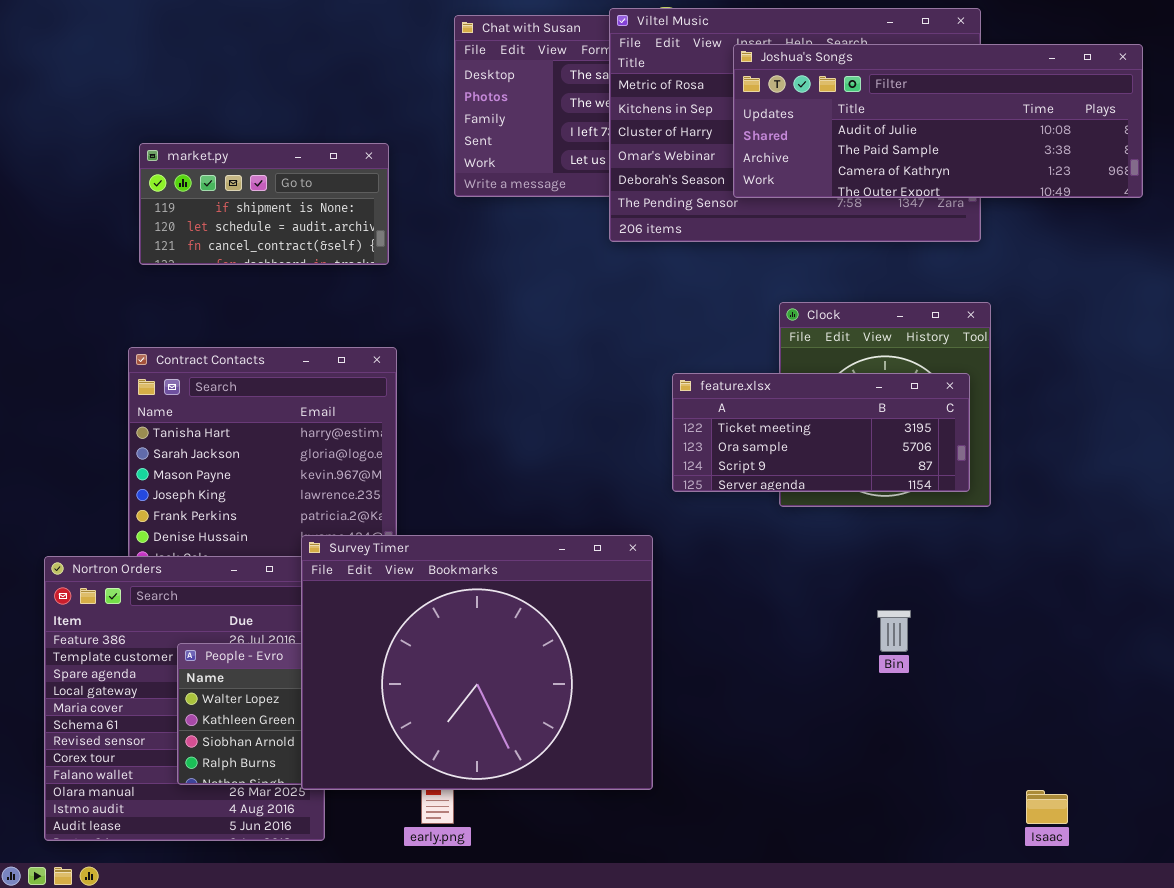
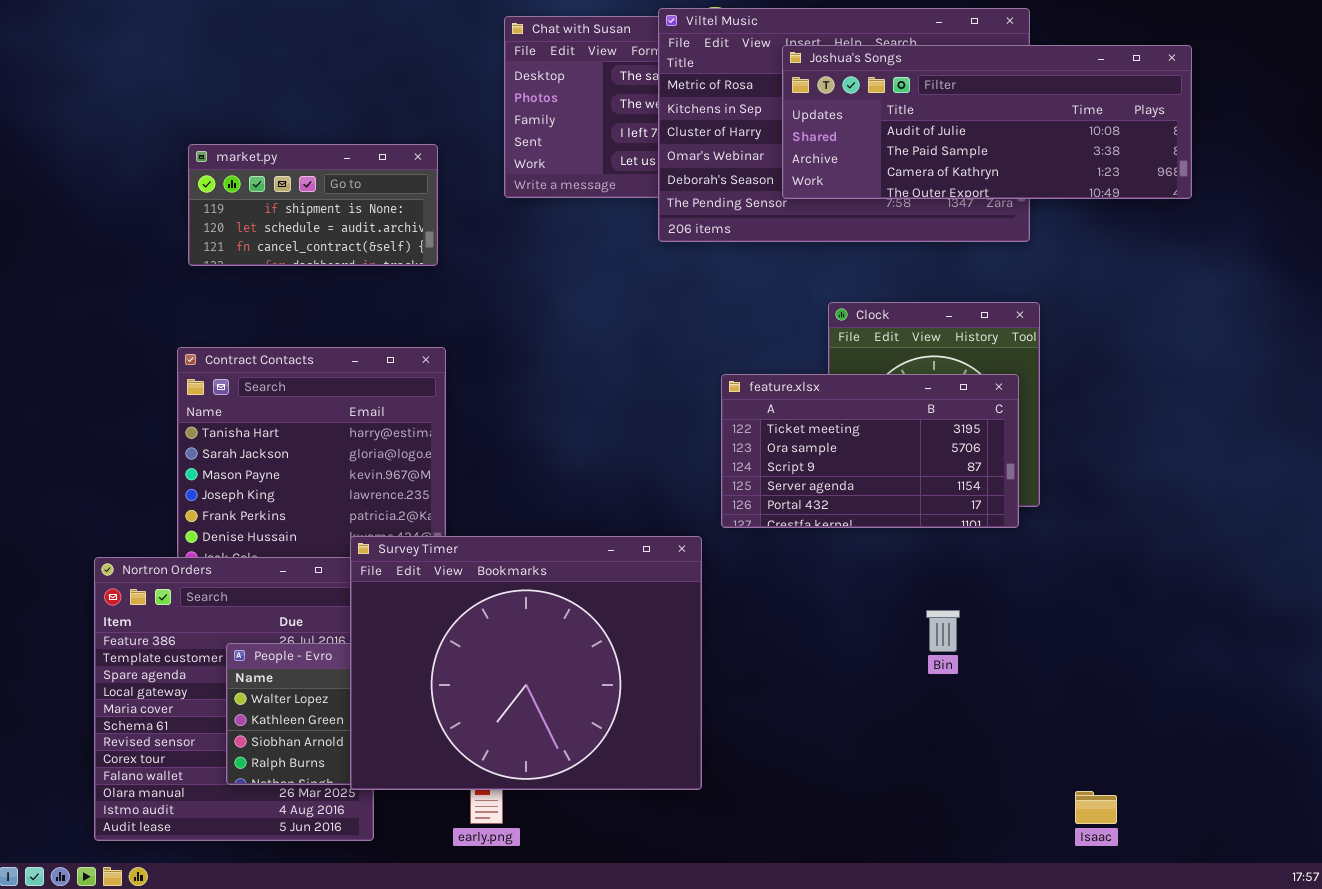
feature.xlsx: [672,373,970,492] -> [721,374,1019,528], resized

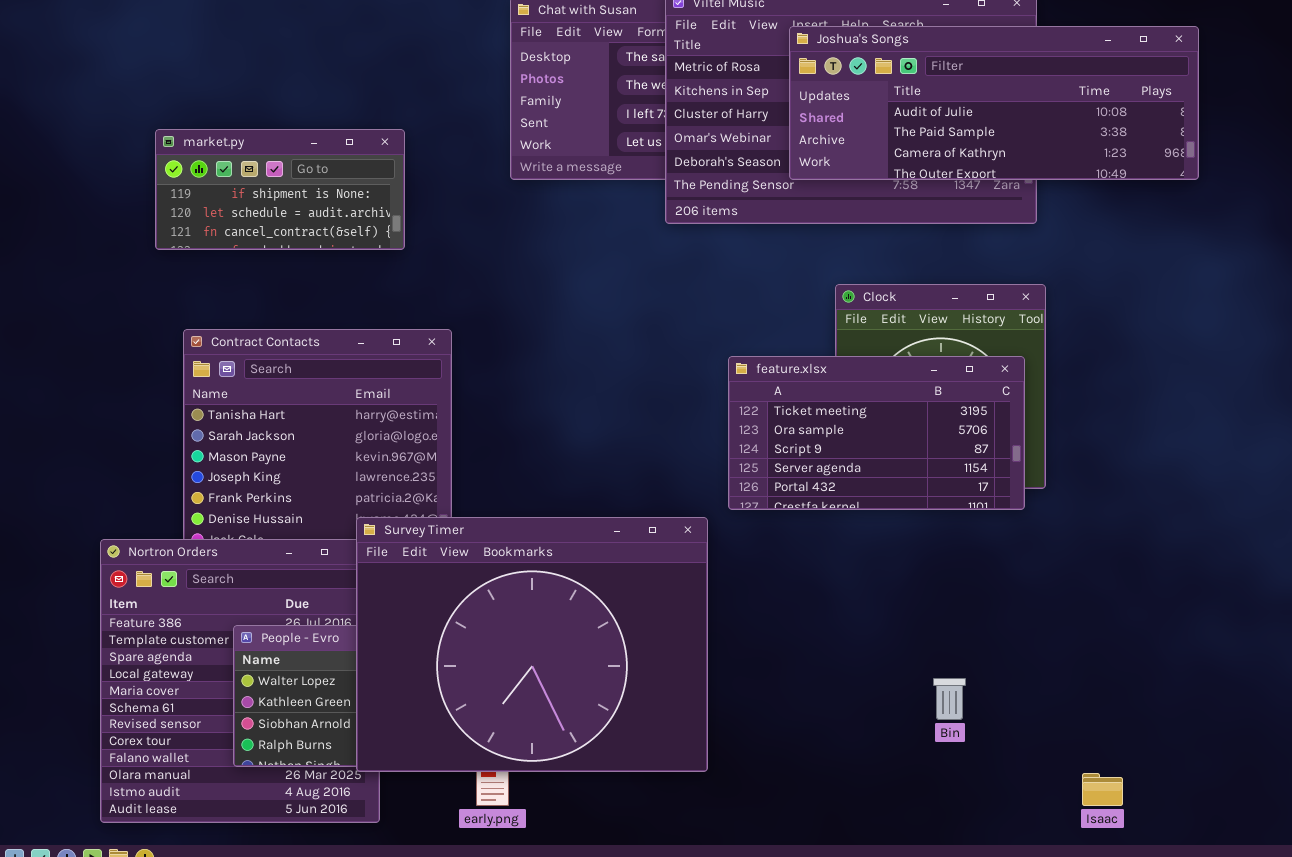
market.py: [188,144,438,266] -> [155,129,405,250], moved
Bin: [926,610,960,652] -> [933,678,966,720], moved

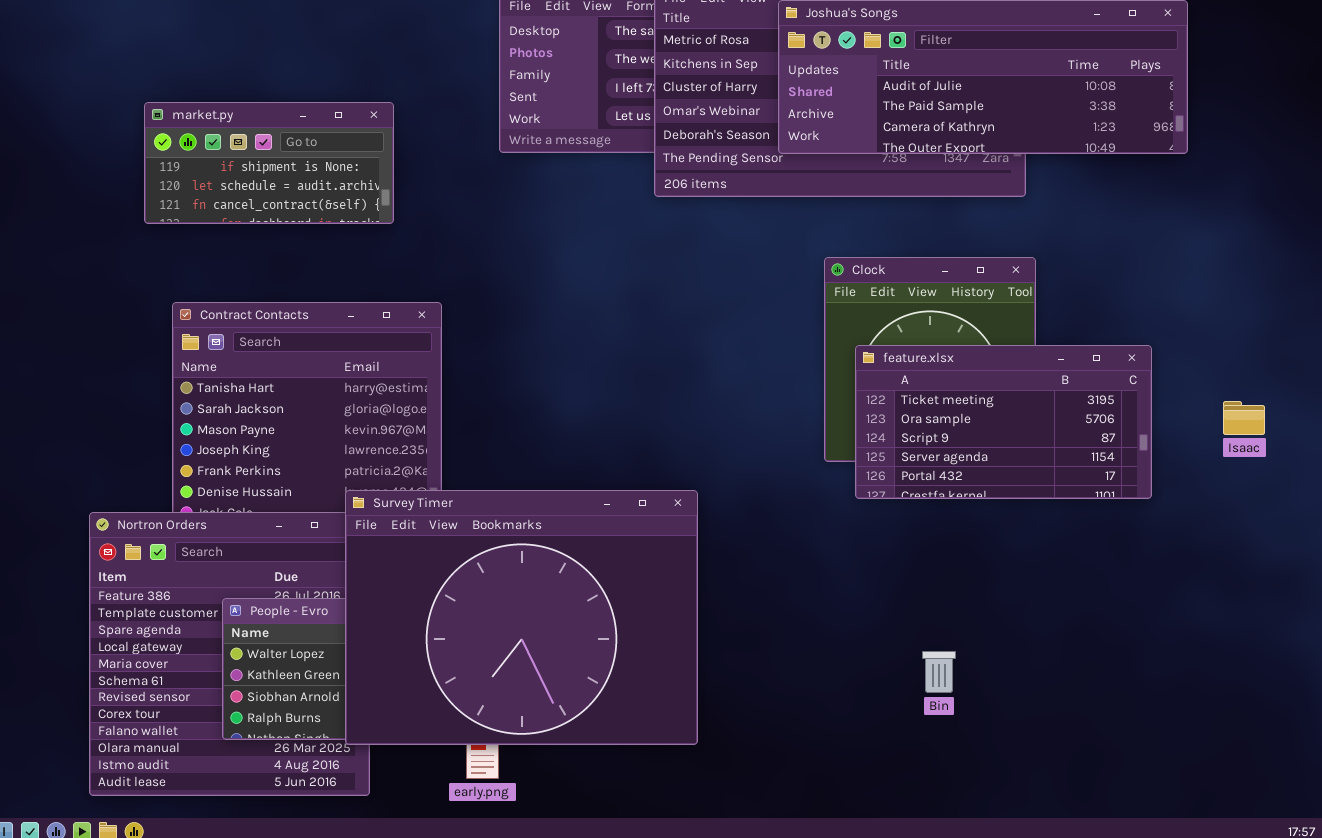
feature.xlsx: [728,356,1025,510] -> [855,345,1152,499], moved
Isaac: [1082,773,1123,806] -> [1223,401,1265,435], moved

